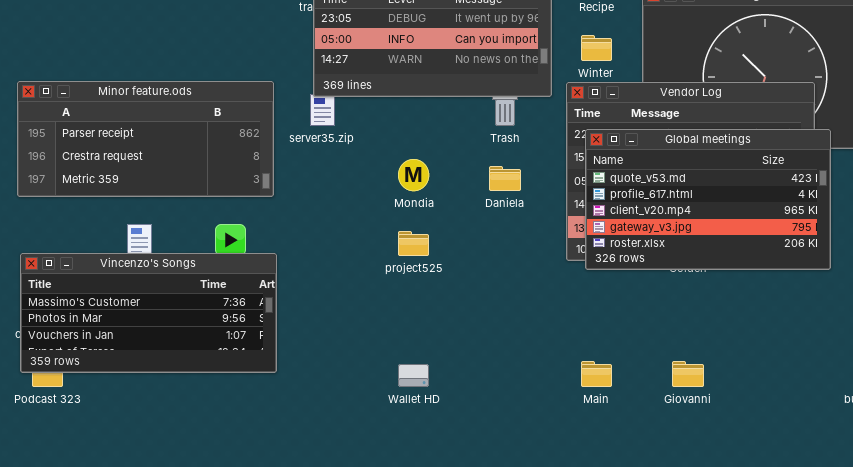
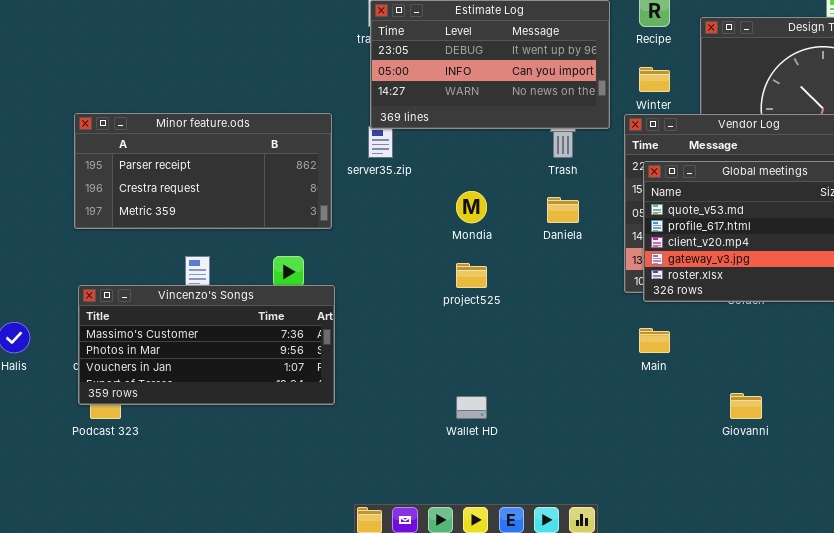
Main: [581,361,612,387] -> [639,328,670,353], moved

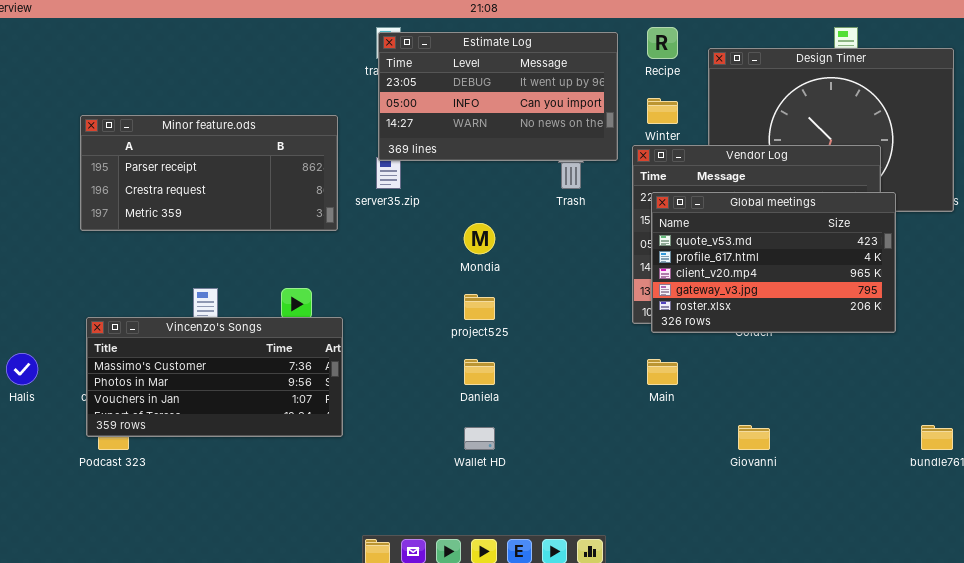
Minor feature.ods: [74,113,332,229] -> [80,115,338,231], moved
Daniela: [547,197,579,223] -> [464,359,495,385], moved

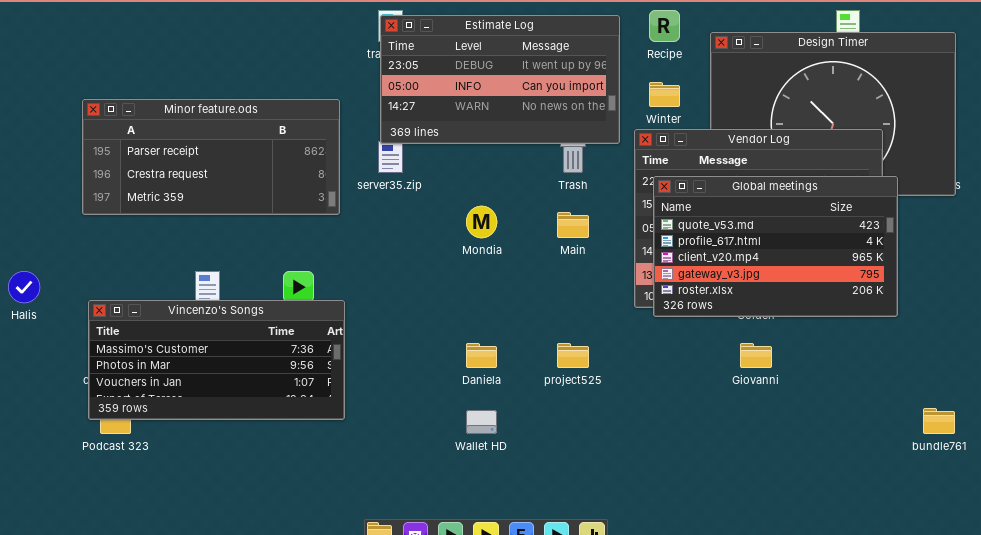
project525: [464,294,495,320] -> [557,343,589,368], moved
Halis: [6,353,38,385] -> [8,271,40,303], moved
Main: [647,359,678,385] -> [557,212,589,238], moved
Giovanni: [738,425,770,450] -> [740,343,772,368], moved

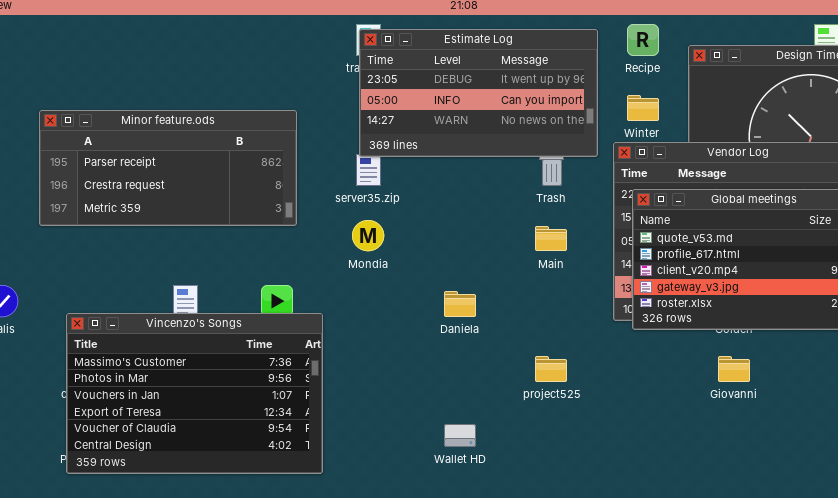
Minor feature.ods: [82,99,340,215] -> [39,110,297,226], moved
Mondia: [466,206,497,238] -> [352,220,384,251], moved
Vincenzo's Songs: [88,300,345,420] -> [66,313,323,474], resized
Daniela: [466,343,497,368] -> [444,291,476,317], moved

